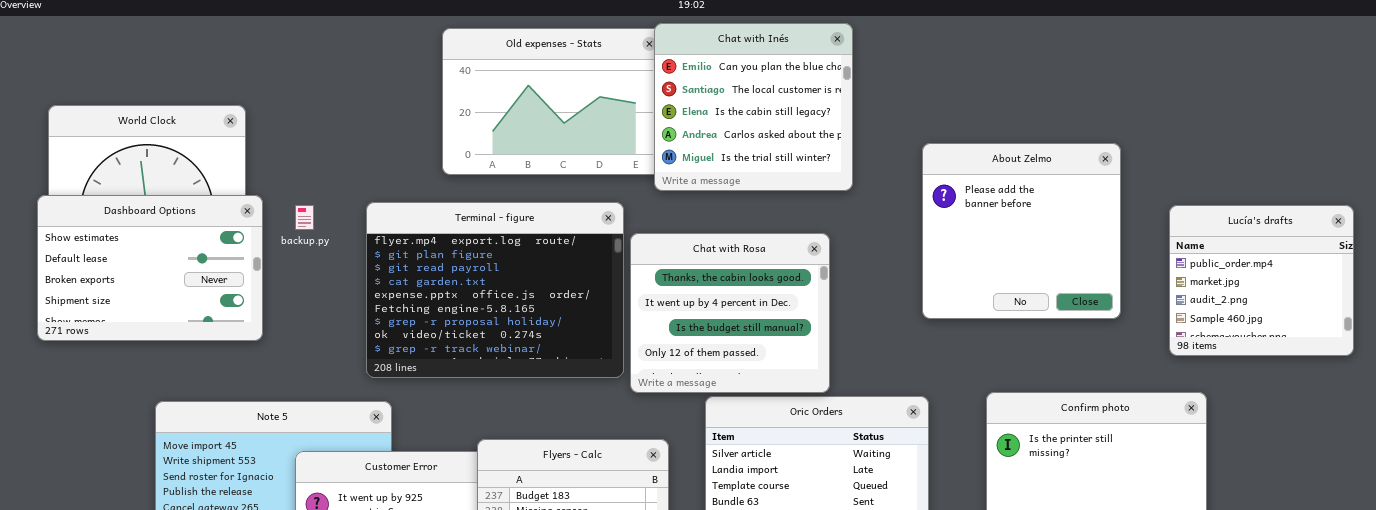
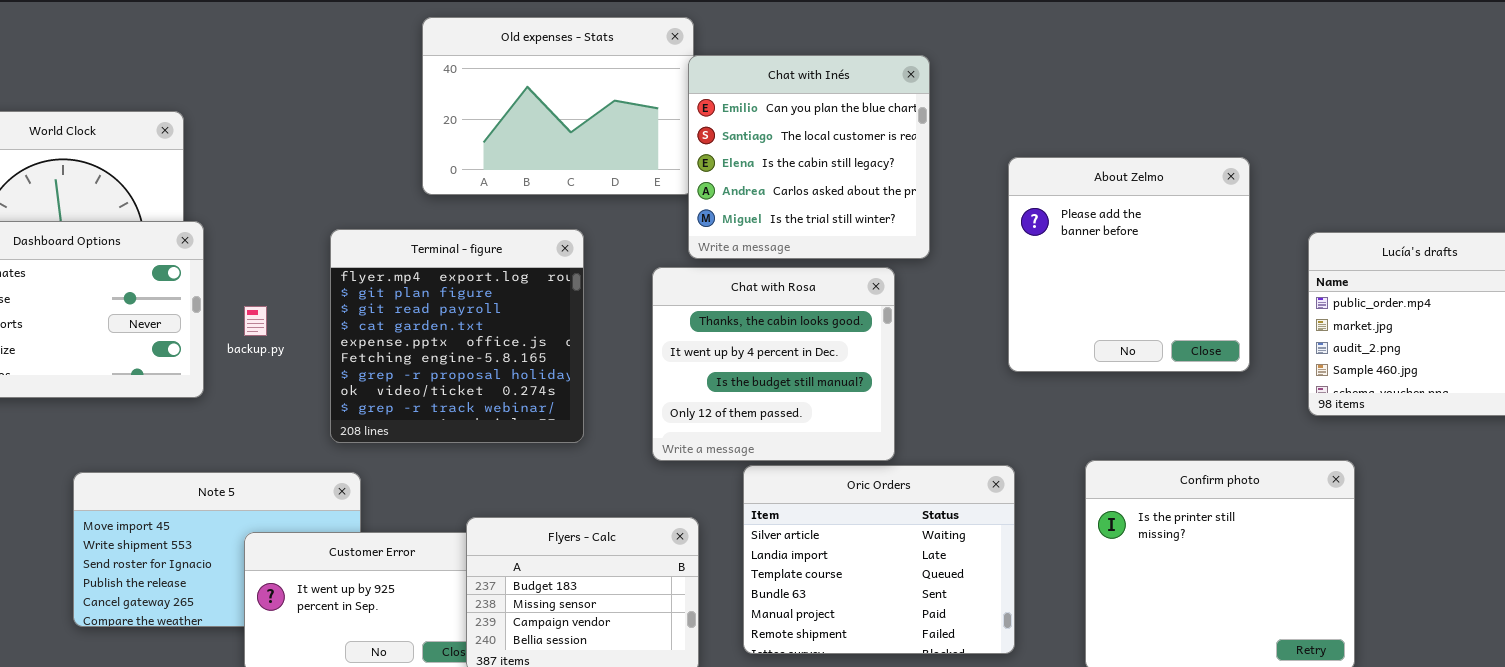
Chat with Inés: [654,23,853,191] -> [688,55,930,259], moved
Terminal - figure: [366,202,624,378] -> [330,229,584,443], resized
backup.py: [295,205,314,230] -> [244,306,267,336], moved

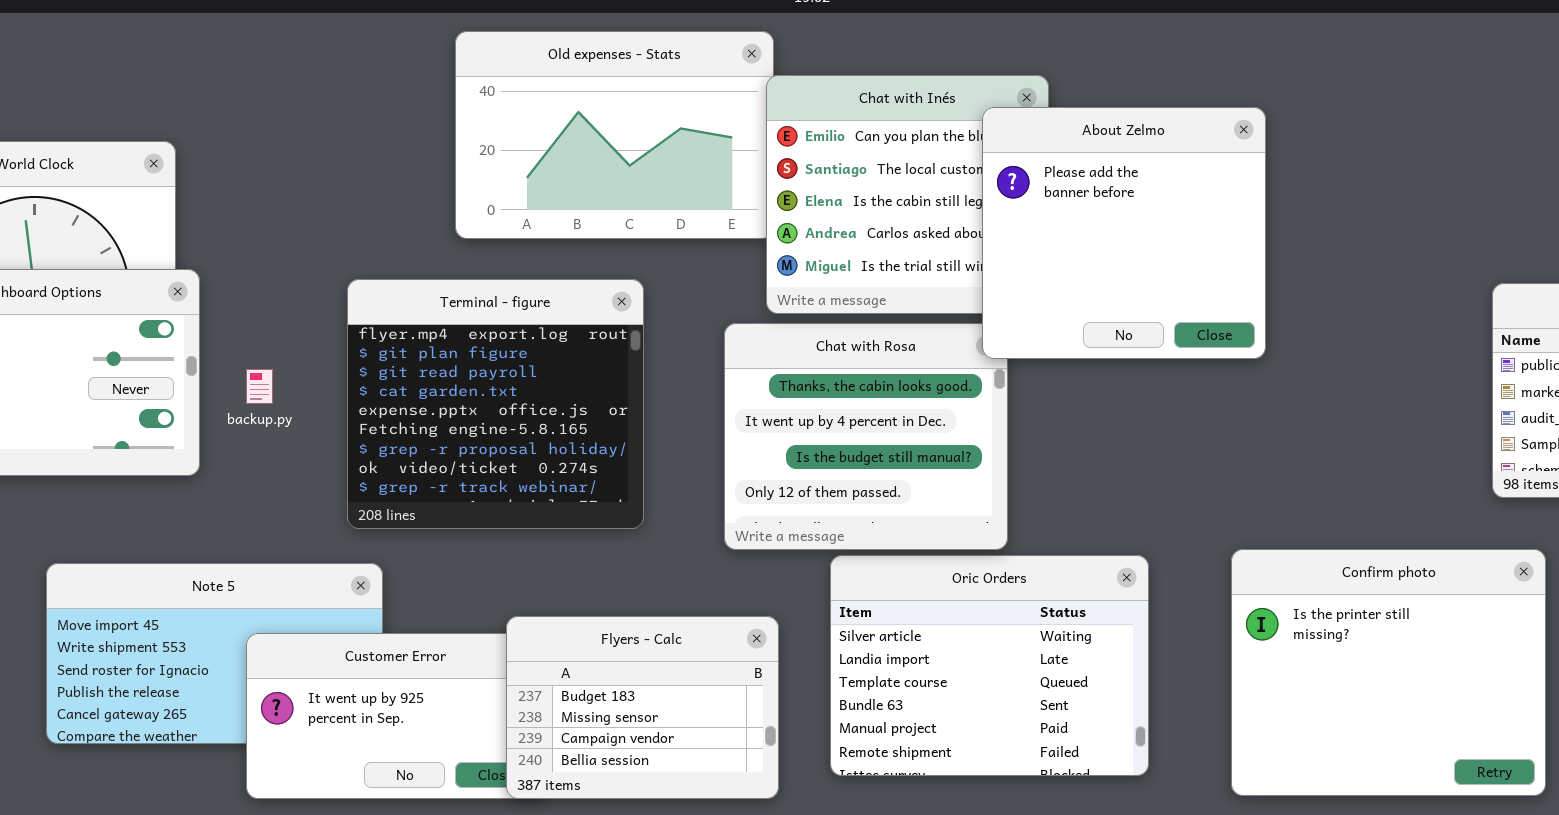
About Zelmo: [1008,157,1250,372] -> [982,107,1266,359], moved

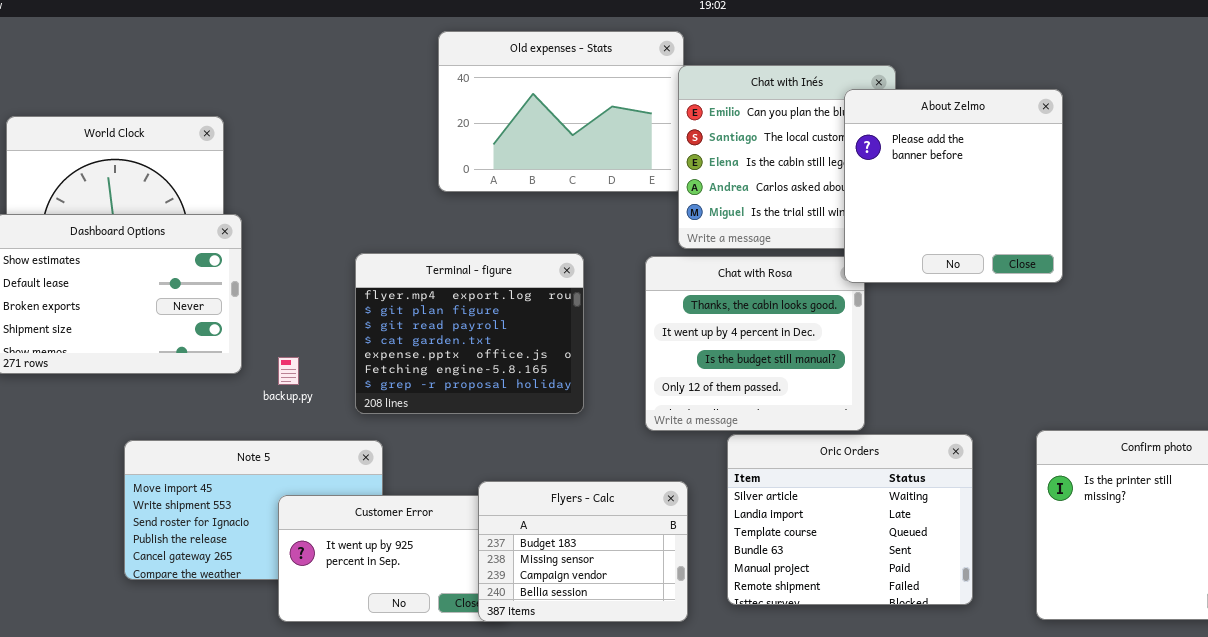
Terminal - figure: [347,279,644,529] -> [355,253,584,414], resized
backup.py: [246,369,273,404] -> [278,357,299,385], moved

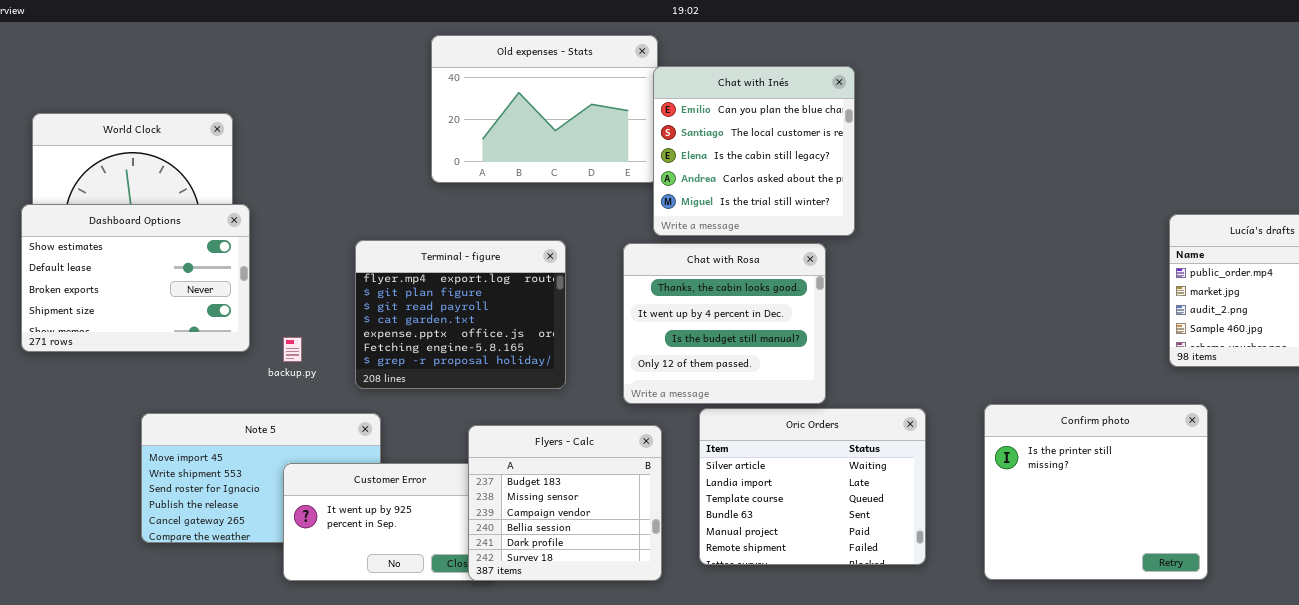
About Zelmo: [844,89,1063,283] -> none, closed
Flyers - Calc: [478,481,688,622] -> [468,425,662,581], resized

